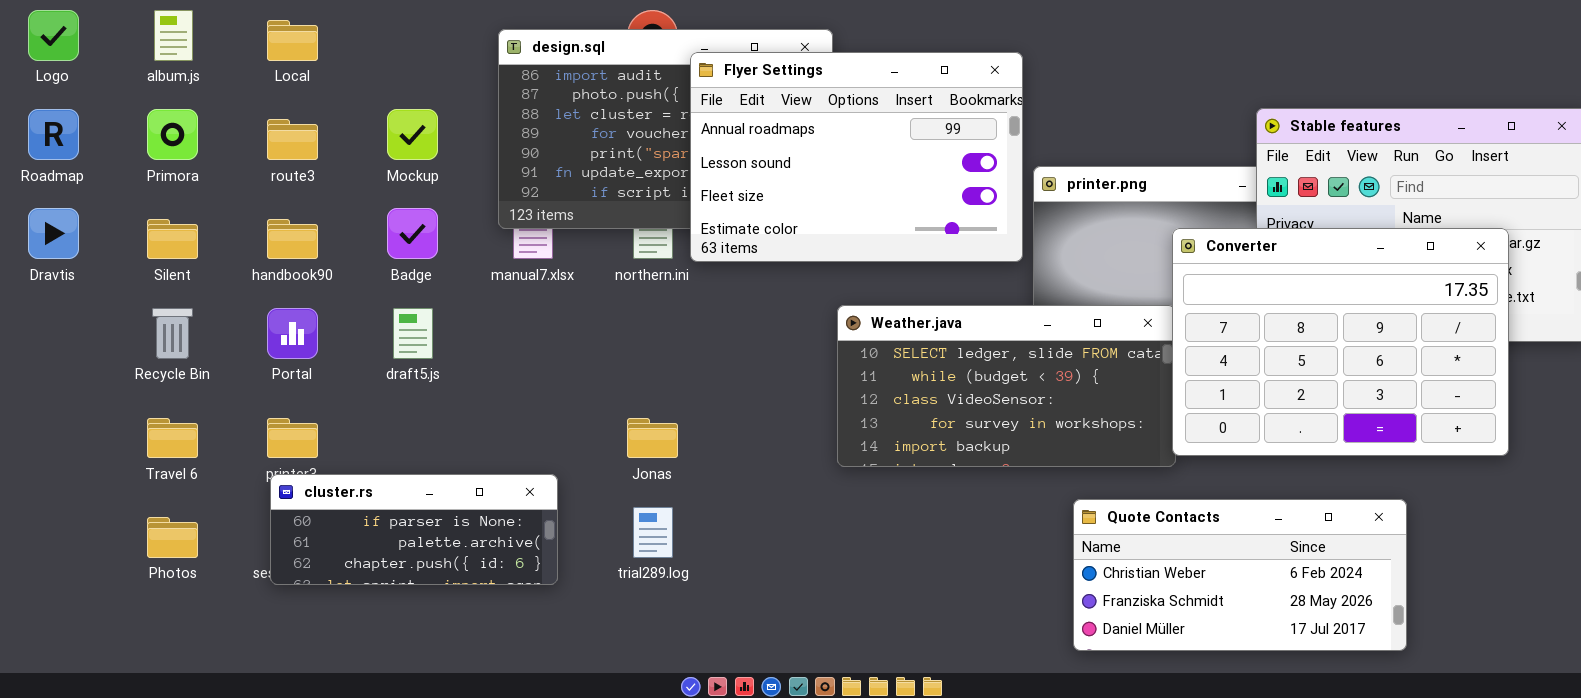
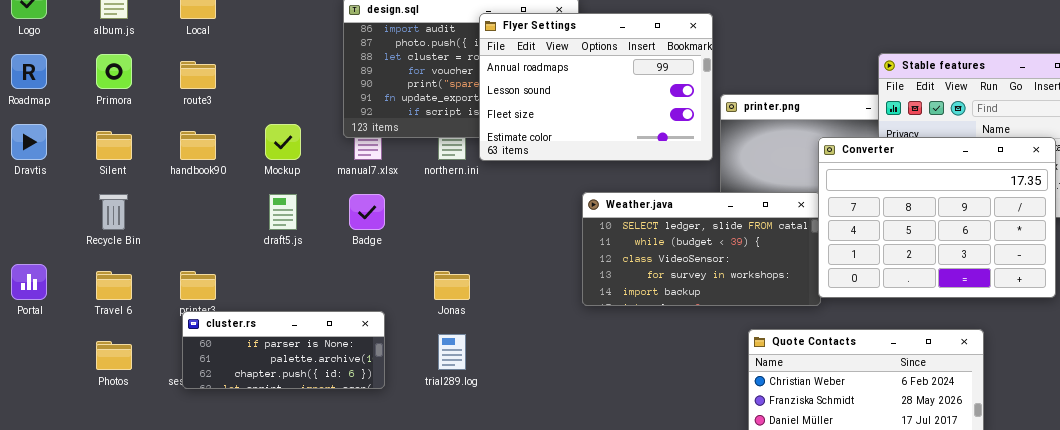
Mockup: [387,109,438,160] -> [265,124,301,160], moved
Badge: [387,208,438,259] -> [349,194,385,230], moved
Portal: [267,308,318,359] -> [11,264,47,300], moved

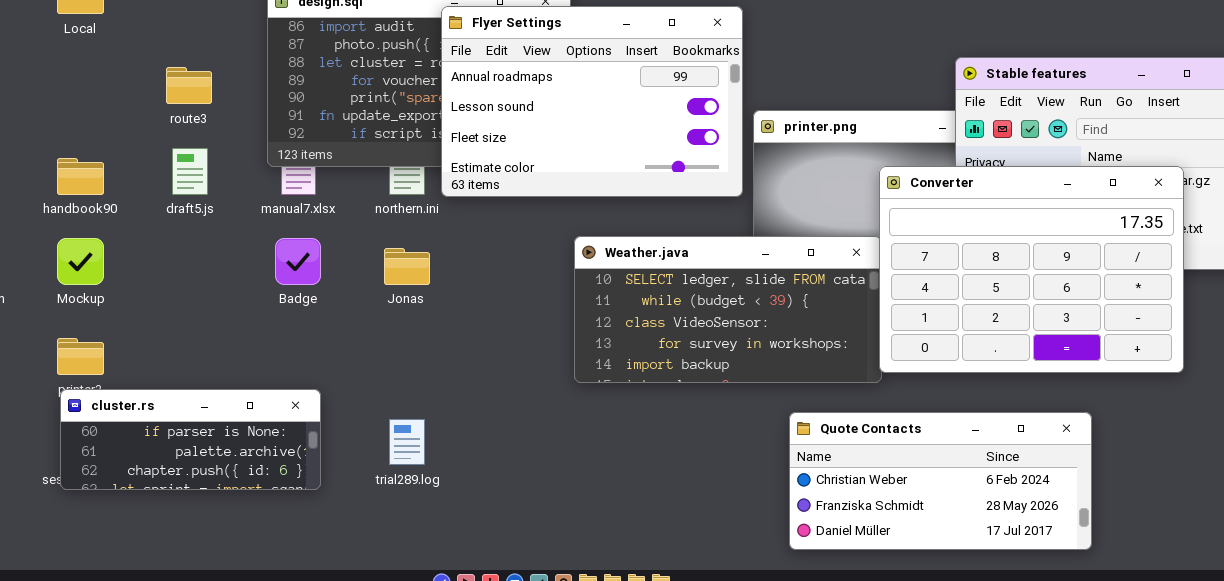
route3: [180,61,216,89] -> [166,67,212,104], moved
Mockup: [265,124,301,160] -> [57,238,104,285], moved
draft5.js: [269,194,297,230] -> [172,148,208,195], moved
Jonas: [434,271,470,300] -> [384,248,430,285], moved

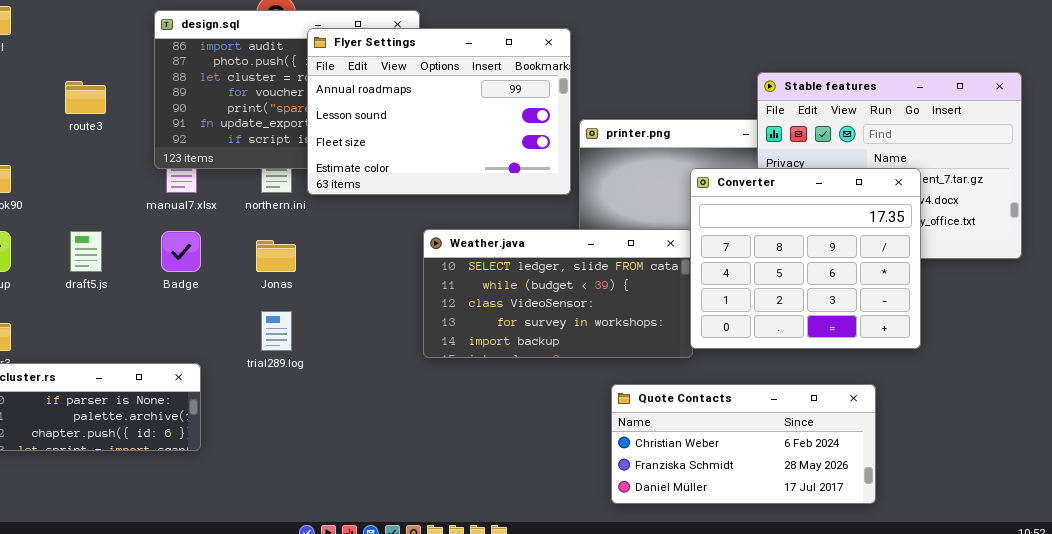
draft5.js: [172,148,208,195] -> [70,231,102,272], moved
Converter: [879,166,1184,373] -> [690,168,921,349], resized
trial289.log: [389,419,425,465] -> [261,311,292,351], moved

